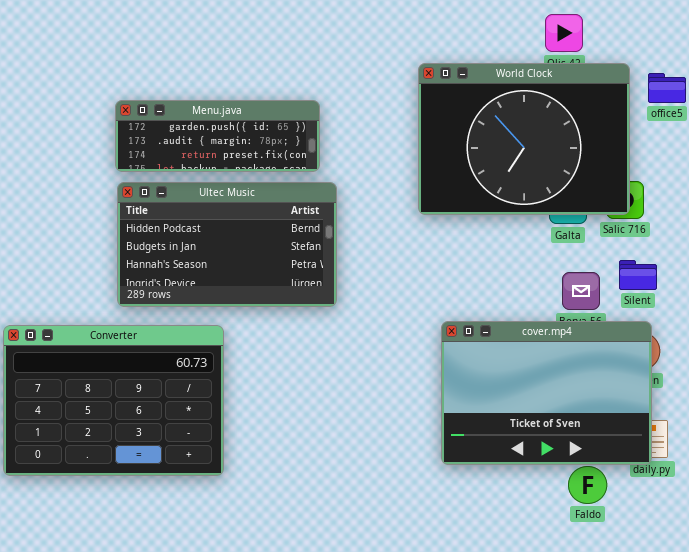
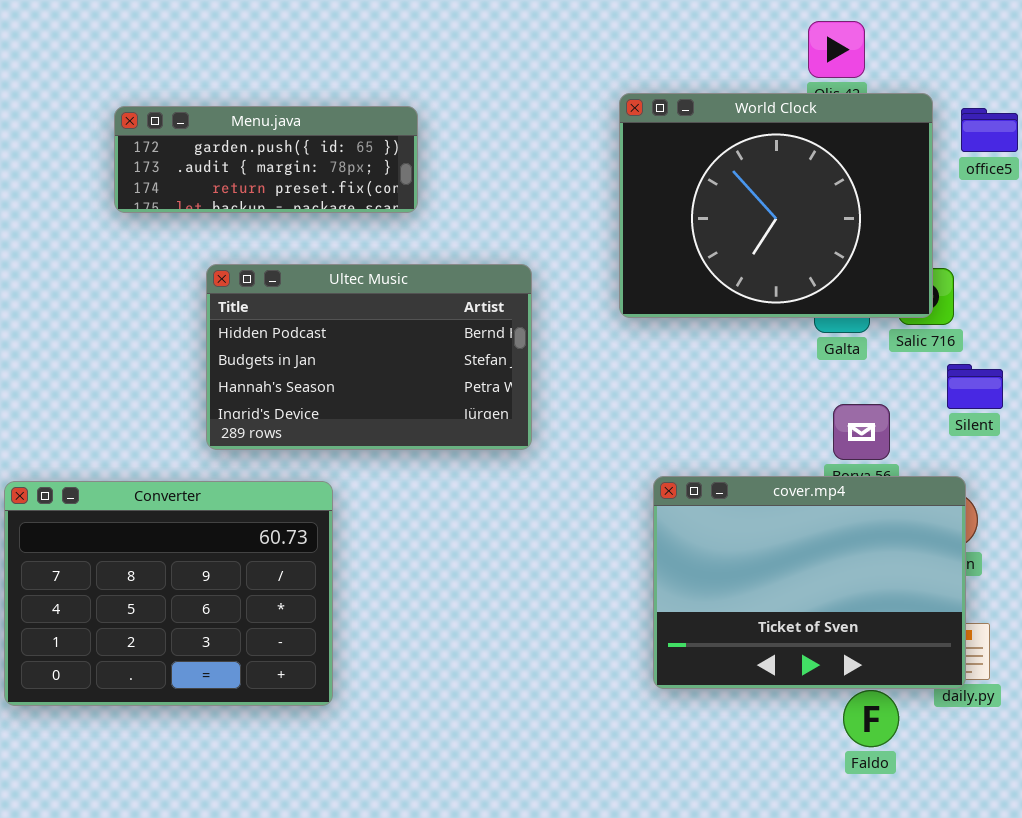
Menu.java: [115,100,320,172] -> [114,106,418,213], moved
Ultec Music: [117,182,337,307] -> [206,264,532,450], moved
Silent: [619,260,657,290] -> [947,364,1003,409], moved

